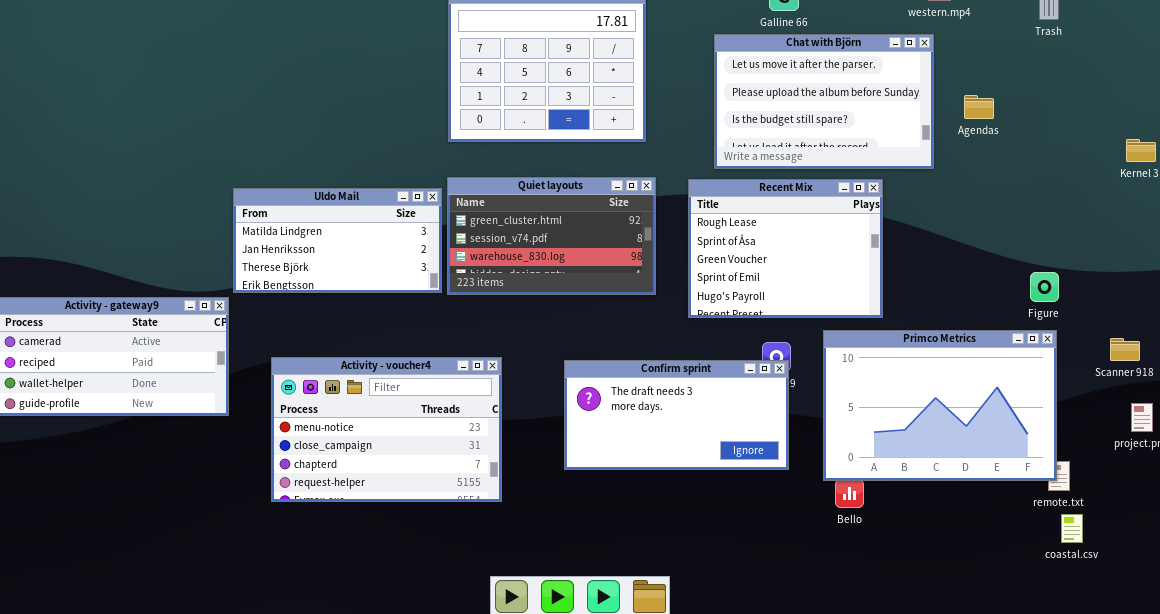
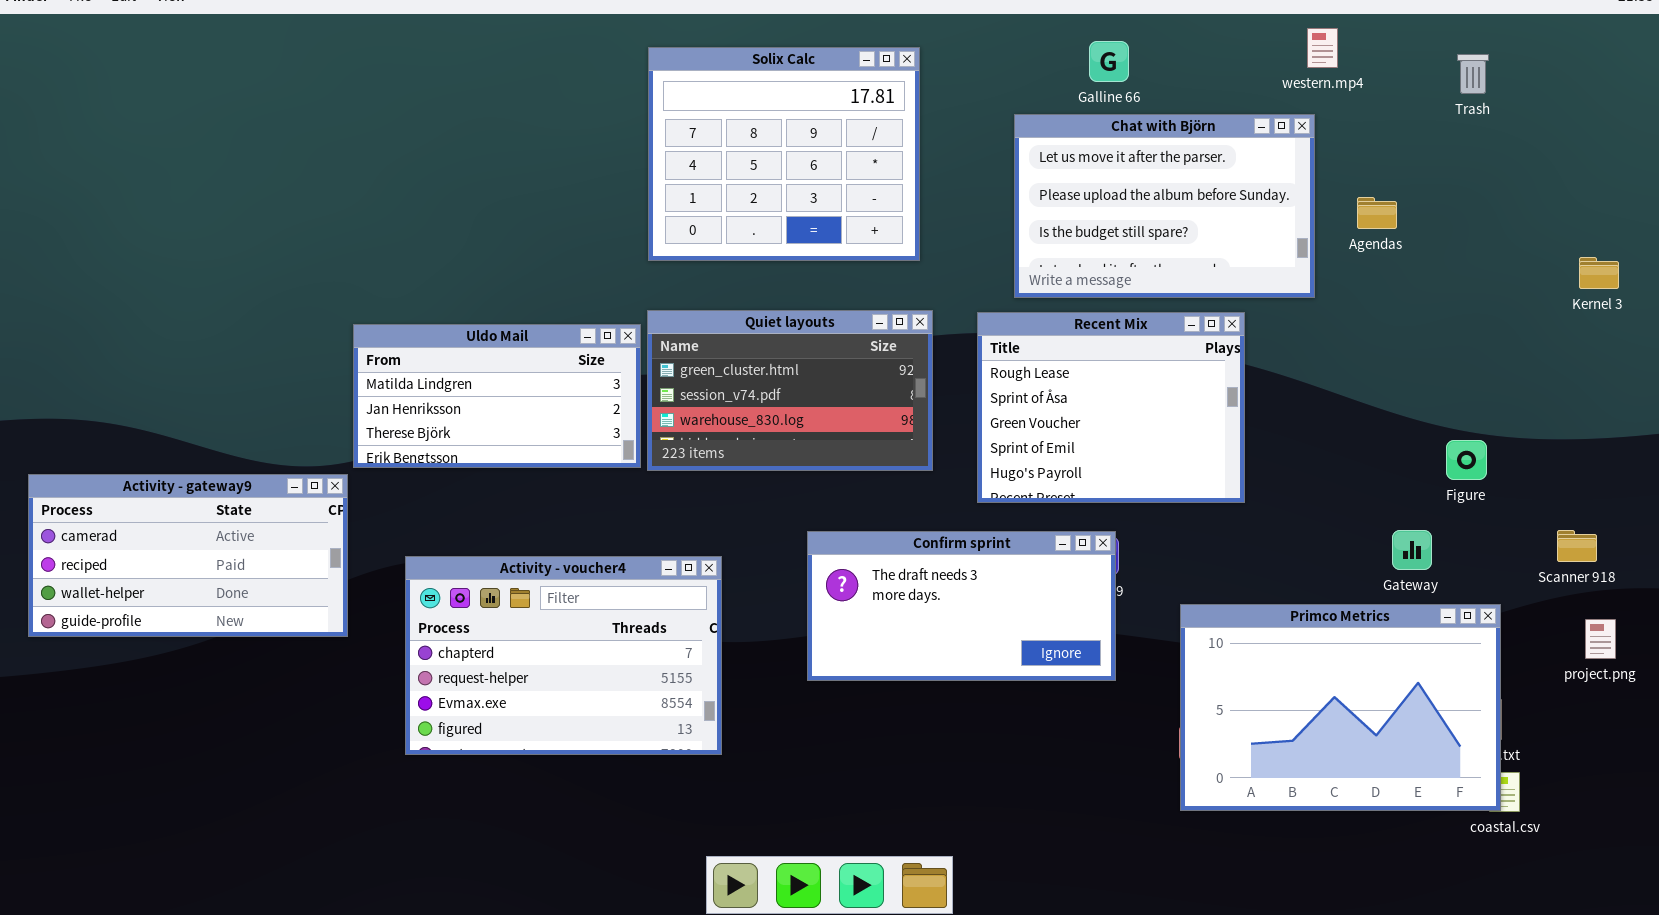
Primco Metrics: [823,330,1057,481] -> [1180,604,1501,811], moved
Activity - voucher4: [271,357,502,502] -> [405,556,722,755], scrolled down 2 rows
Confirm sprint: [564,360,789,470] -> [807,531,1116,681], moved

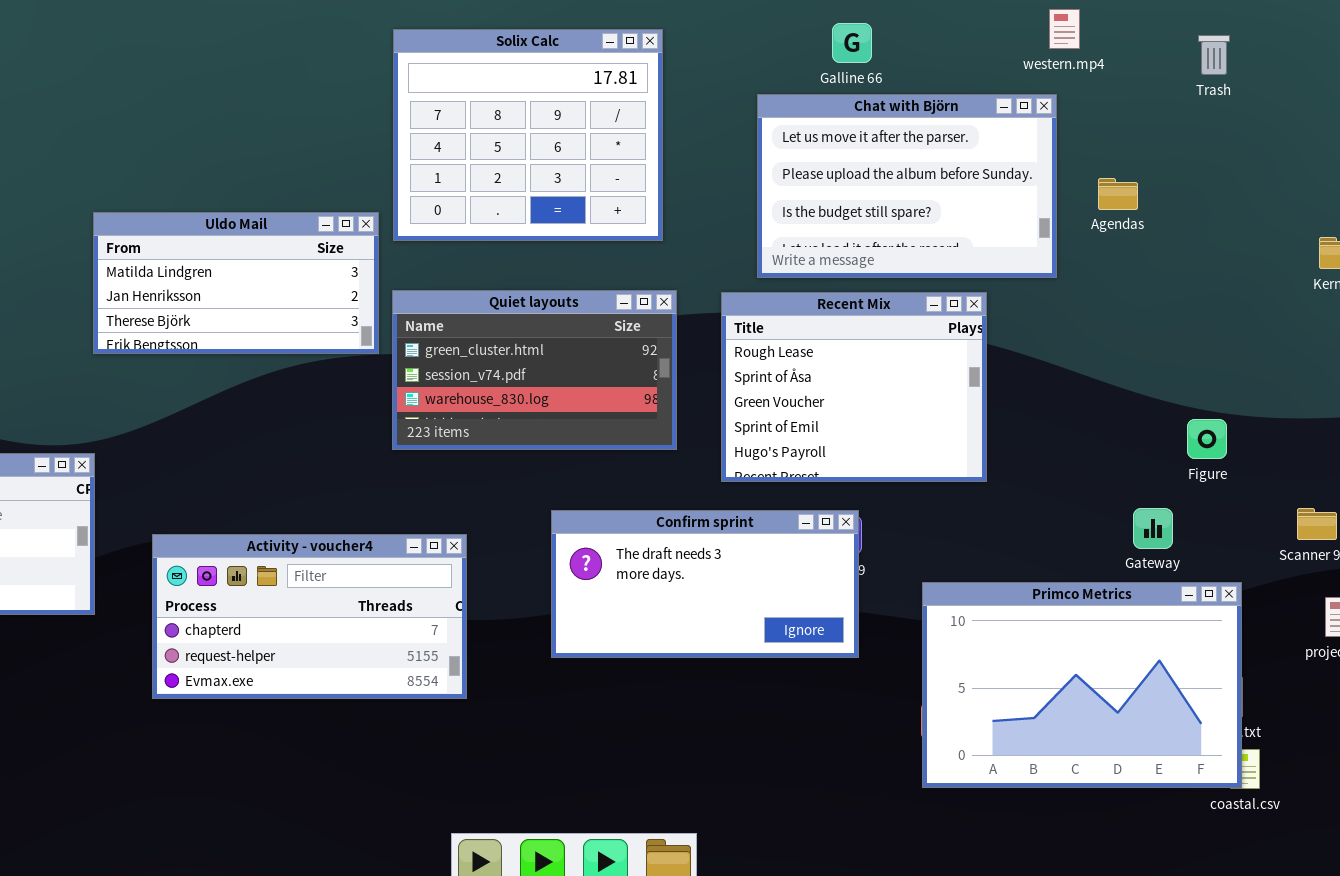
Uldo Mail: [353,324,641,468] -> [93,212,379,354], moved
Activity - voucher4: [405,556,722,755] -> [152,534,467,699], resized

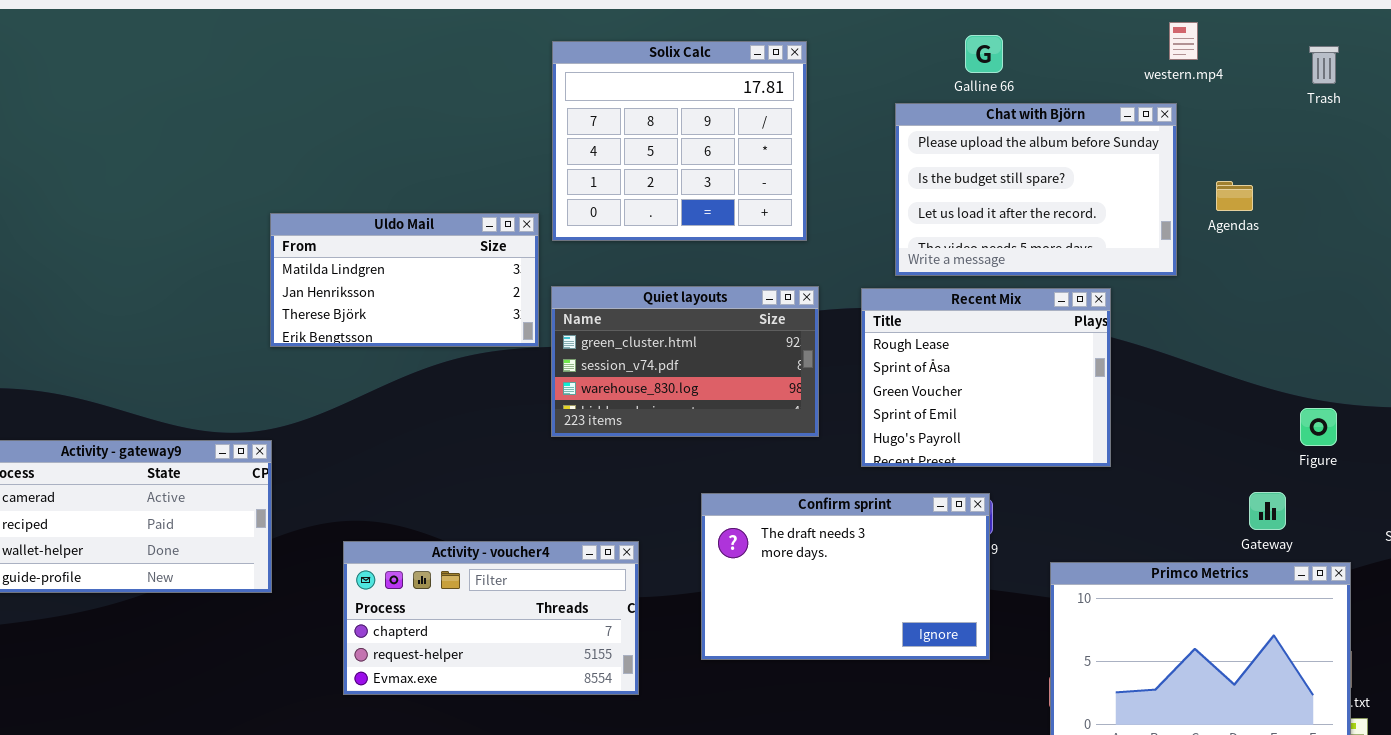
Chat with Björn: [757,94,1057,278] -> [895,103,1177,276], scrolled down 1 row
Confirm sprint: [551,510,859,658] -> [701,493,990,660], resized
Activity - voucher4: [152,534,467,699] -> [343,541,639,695], moved

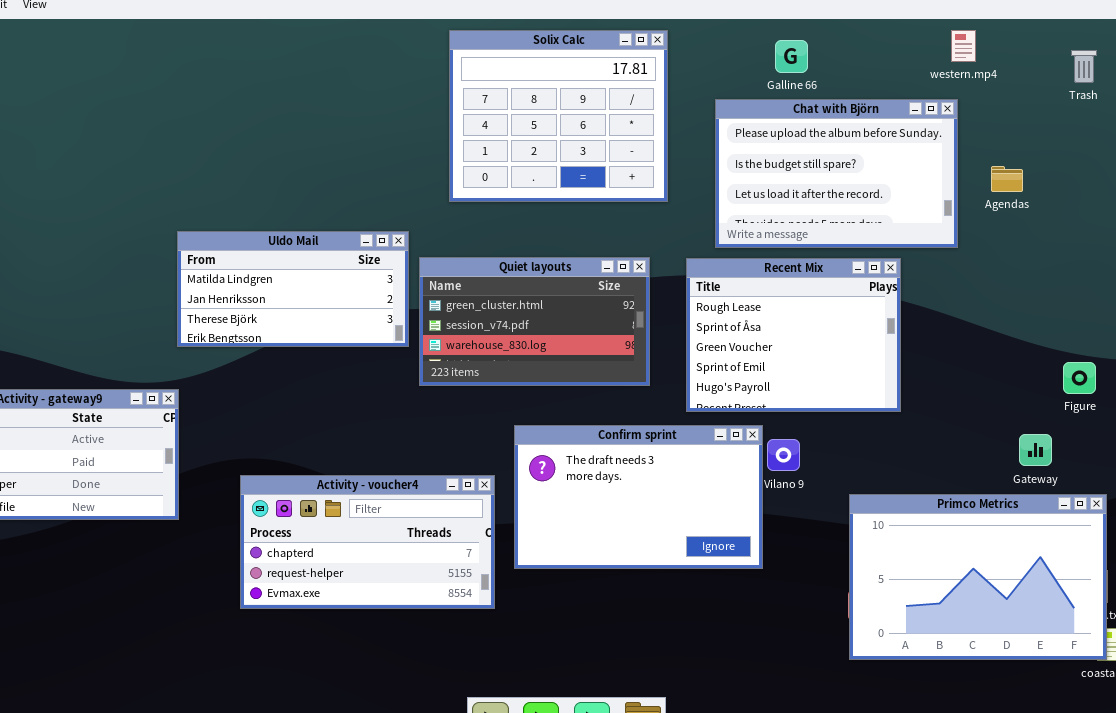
Solix Calc: [552,41,807,241] -> [449,30,668,202], moved
Uldo Mail: [270,213,539,347] -> [177,231,409,347], moved
Confirm sprint: [701,493,990,660] -> [514,425,763,569], moved

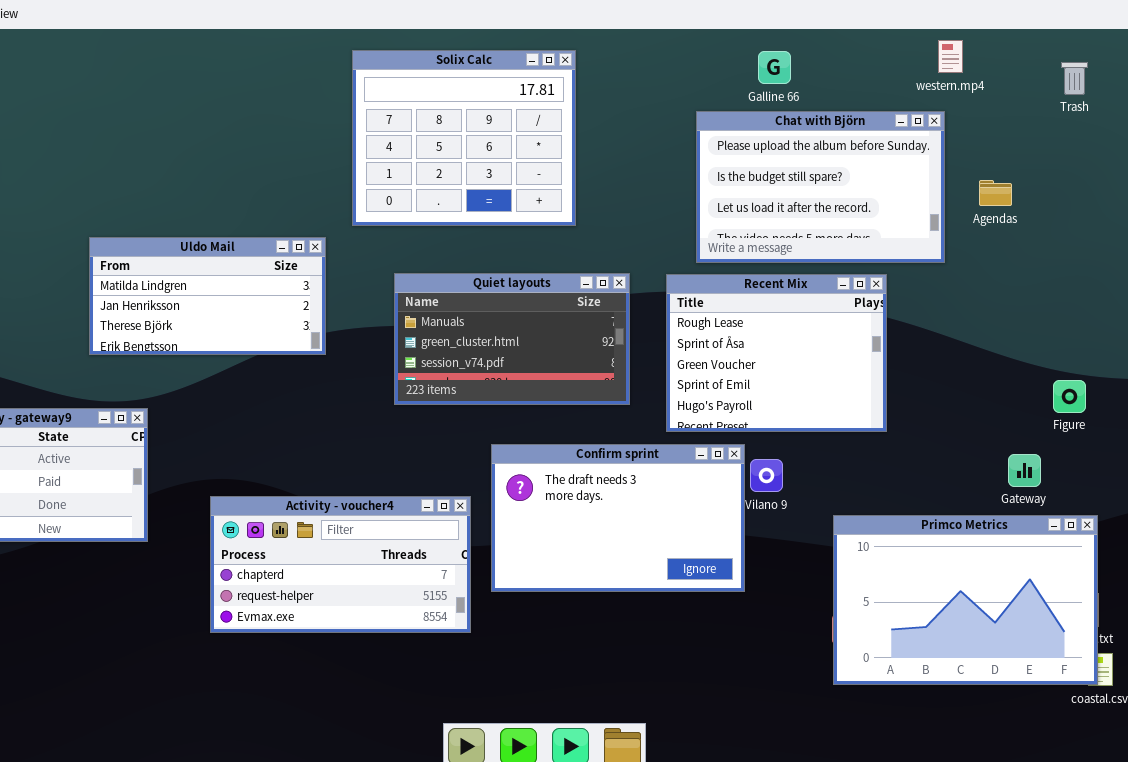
Solix Calc: [449,30,668,202] -> [352,50,576,226], moved
Uldo Mail: [177,231,409,347] -> [89,237,326,355], moved
Quiet layouts: [419,257,650,386] -> [394,273,630,405], scrolled up 1 row

